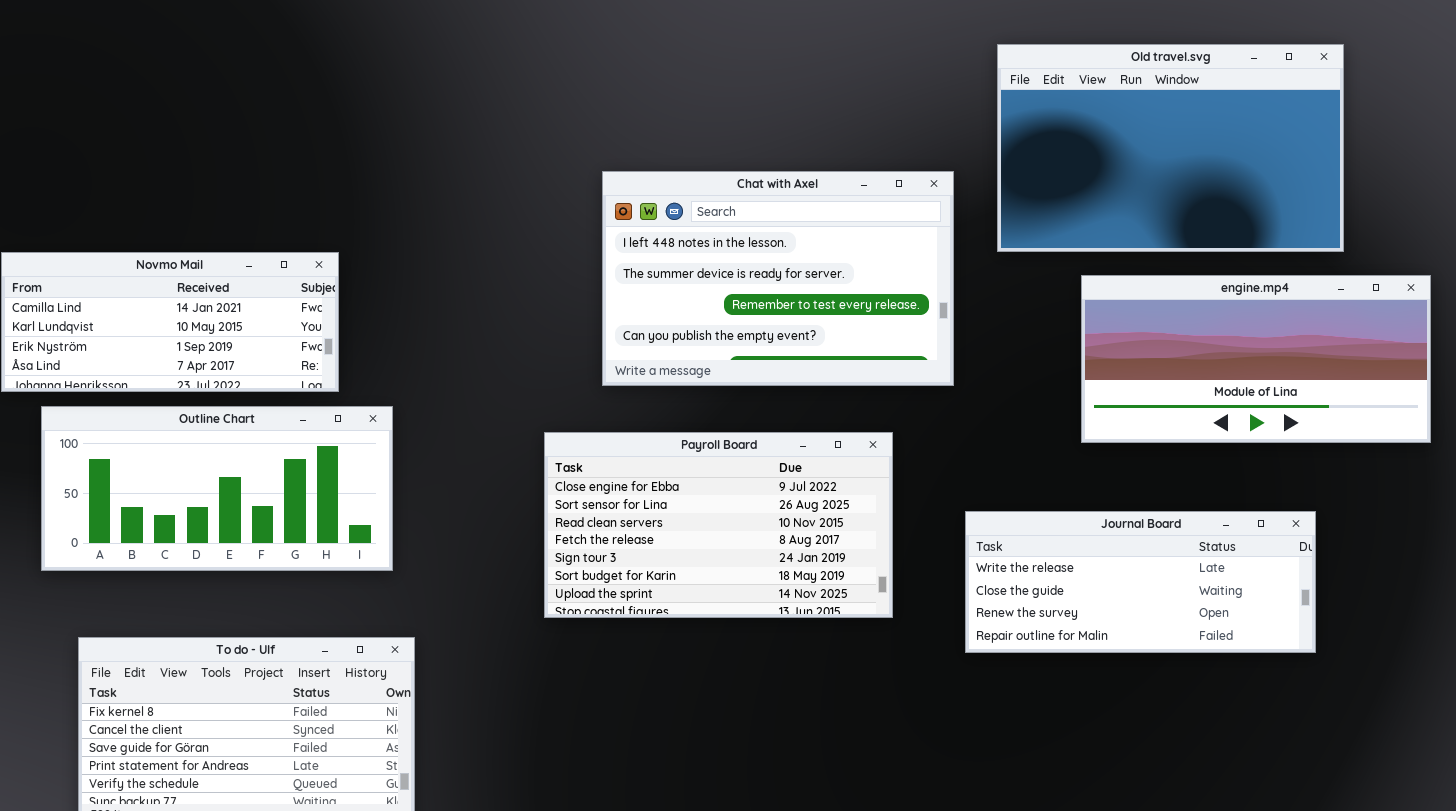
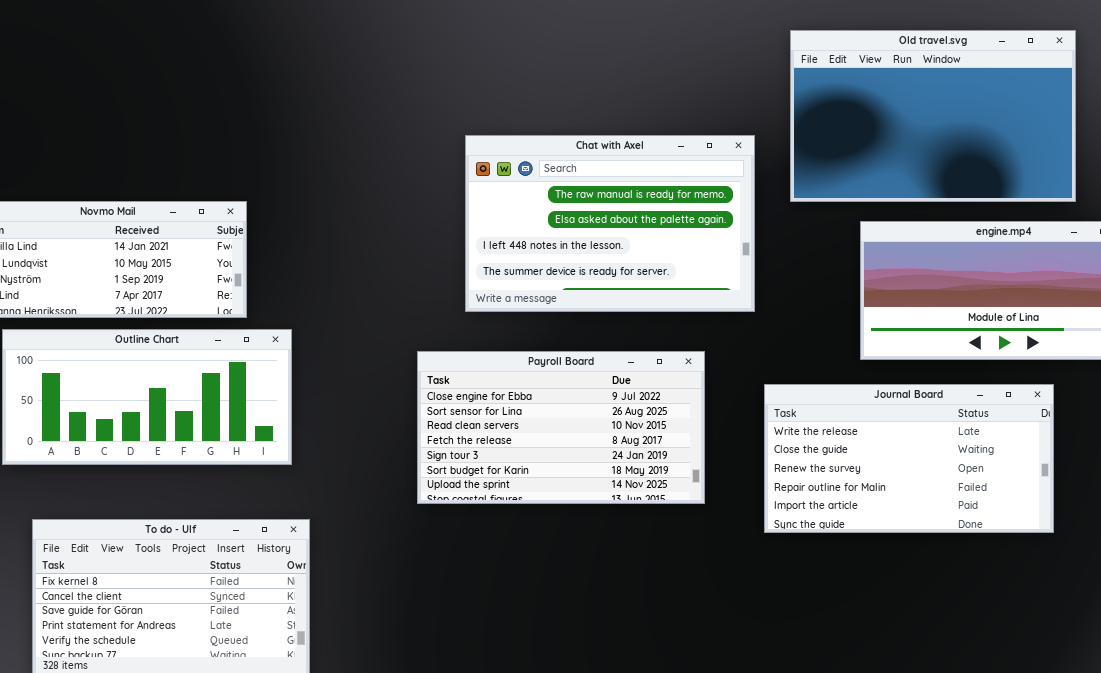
Chat with Axel: [602,171,954,386] -> [465,135,755,312], scrolled up 2 rows
Journal Board: [965,511,1316,653] -> [764,384,1054,533], resized

